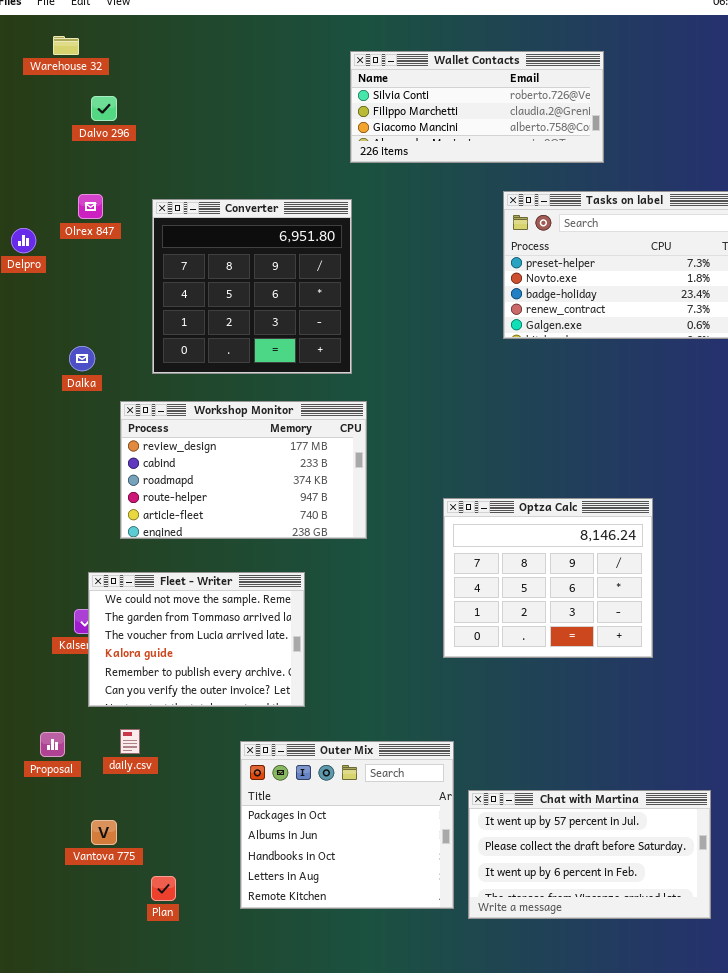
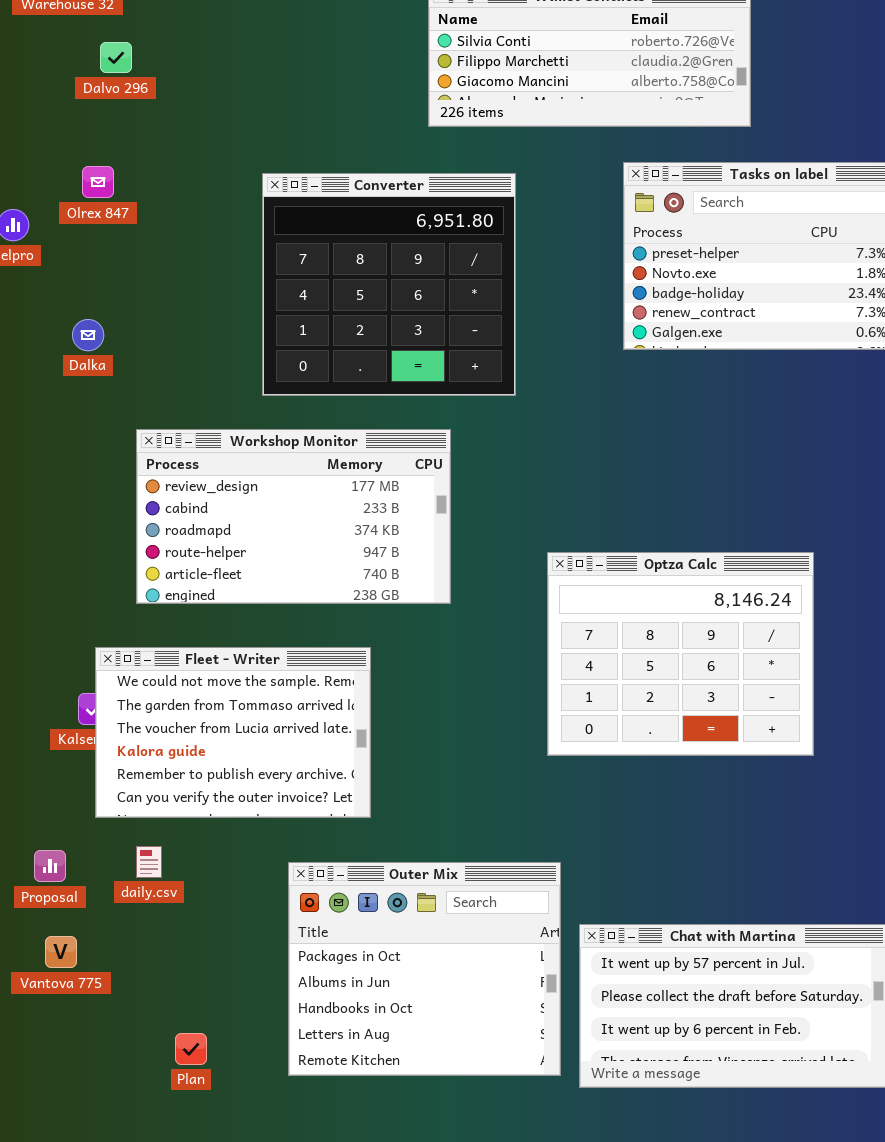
Converter: [152,199,352,374] -> [262,173,516,396], moved
Dalka: [69,346,95,371] -> [72,319,104,351], moved
Vantova 775: [91,820,117,845] -> [45,936,77,968], moved

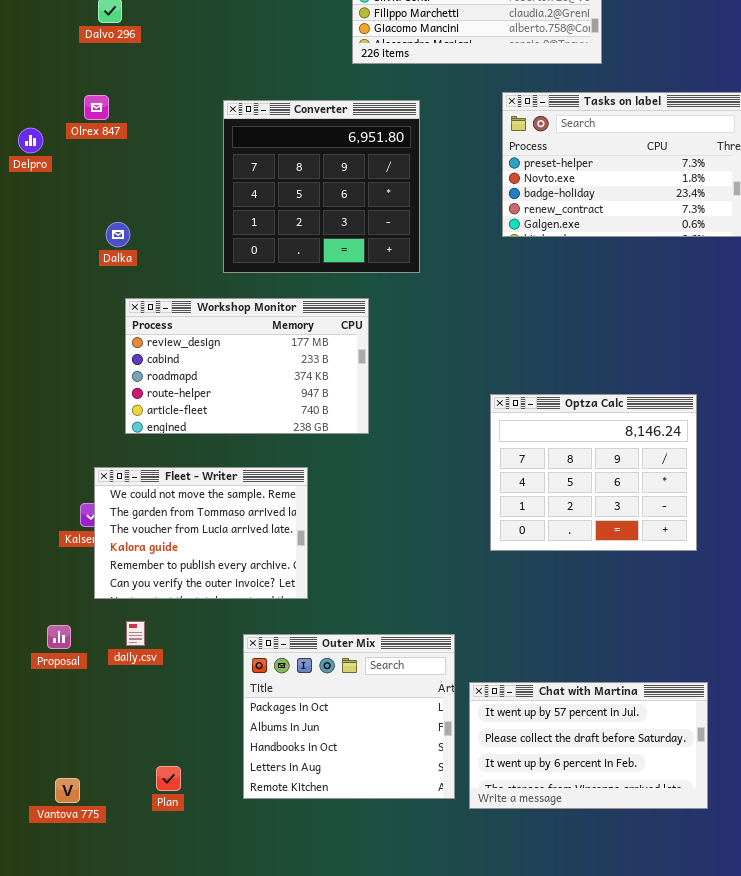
Dalka: [72,319,104,351] -> [106,222,130,247], moved
Optza Calc: [547,552,814,756] -> [490,394,697,551], moved
Vantova 775: [45,936,77,968] -> [55,778,80,803], moved

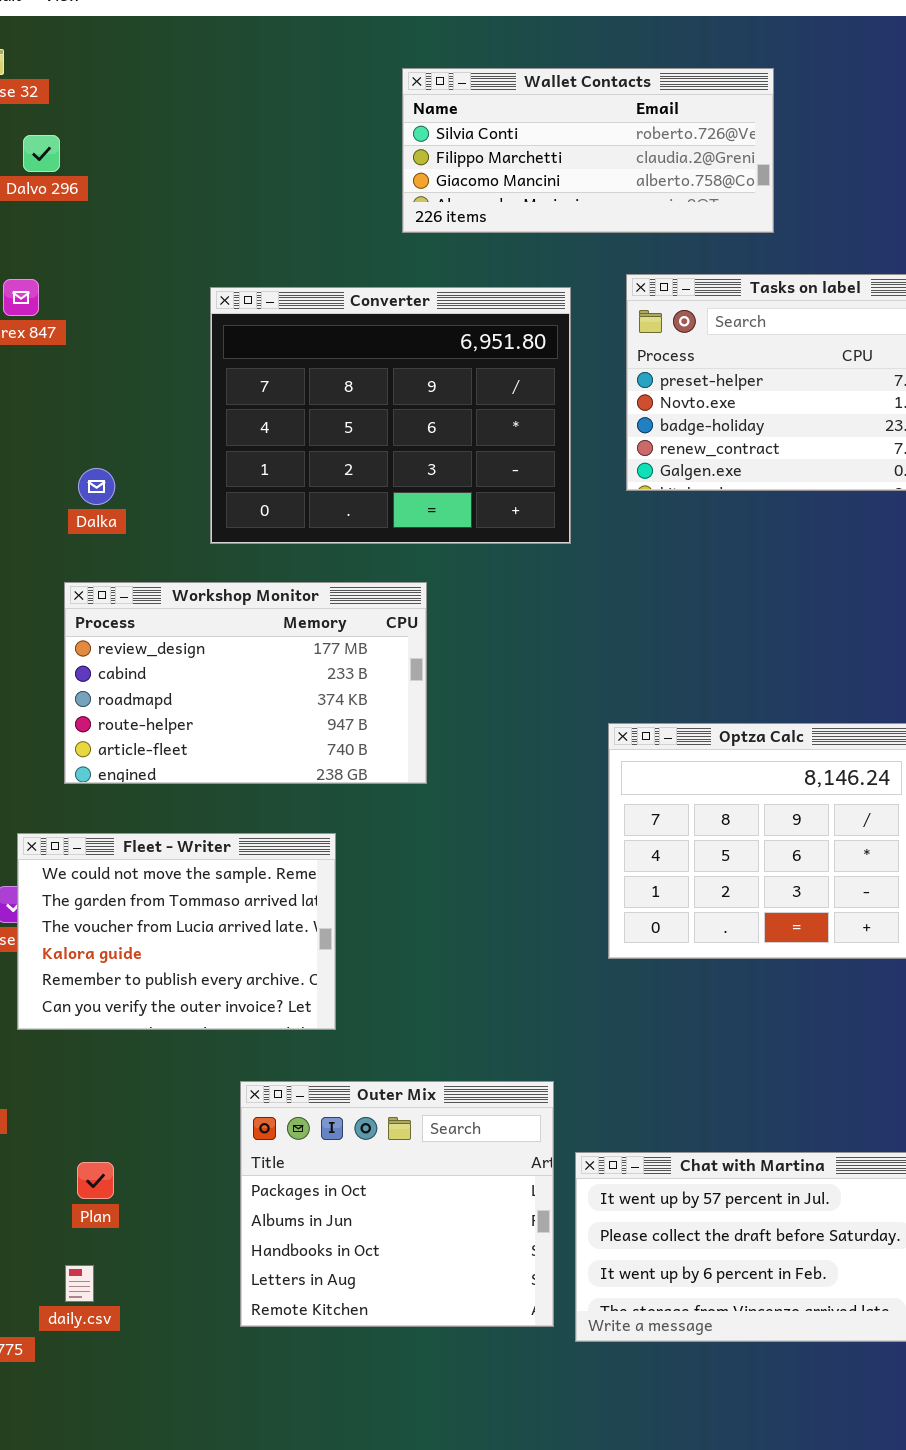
Converter: [223,100,420,273] -> [210,287,571,544], resized
Dalka: [106,222,130,247] -> [78,468,115,505], moved
daily.csv: [126,621,145,646] -> [65,1265,94,1302], moved
Plan: [156,766,181,791] -> [77,1162,114,1199], moved

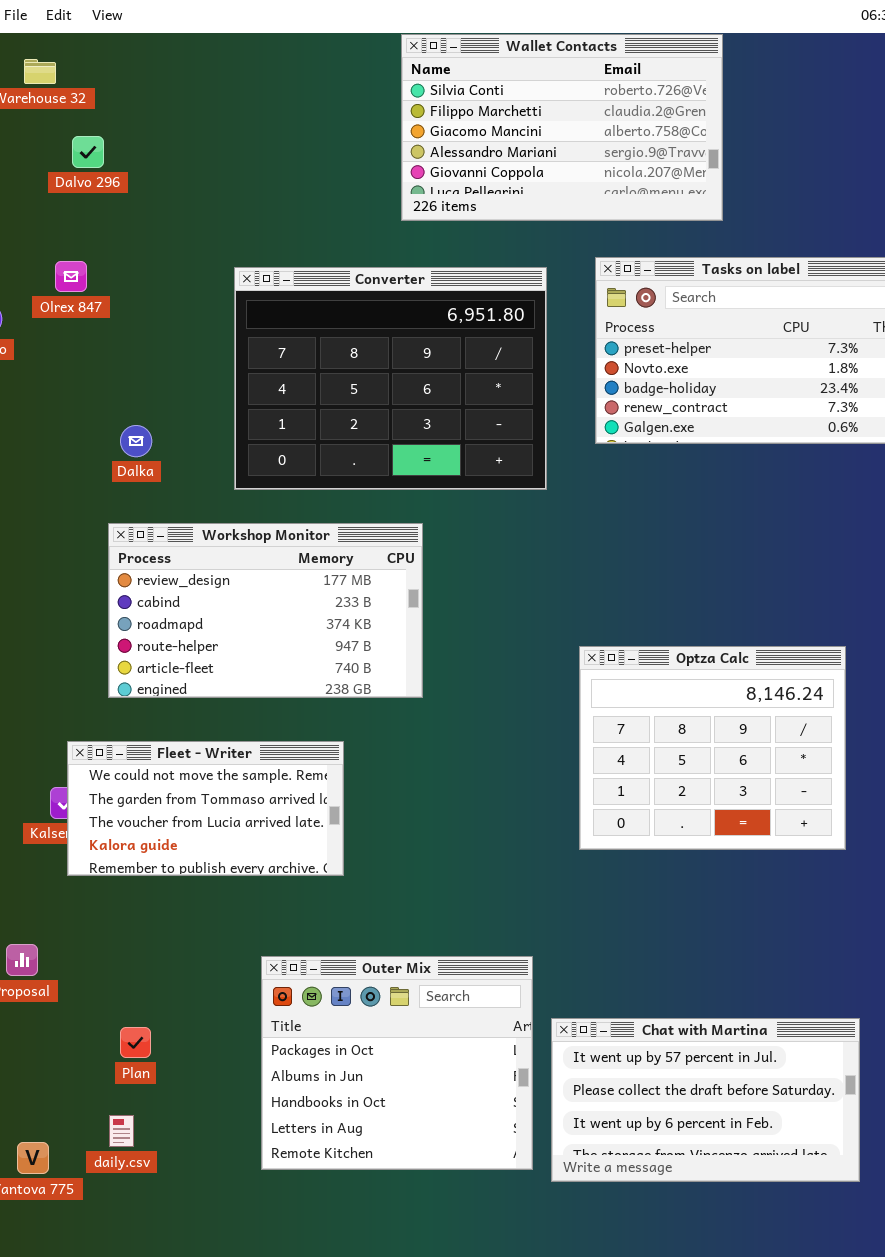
Wallet Contacts: [402,68,774,233] -> [401,34,723,221], resized
Fleet - Writer: [17,833,336,1030] -> [67,741,344,876], resized

